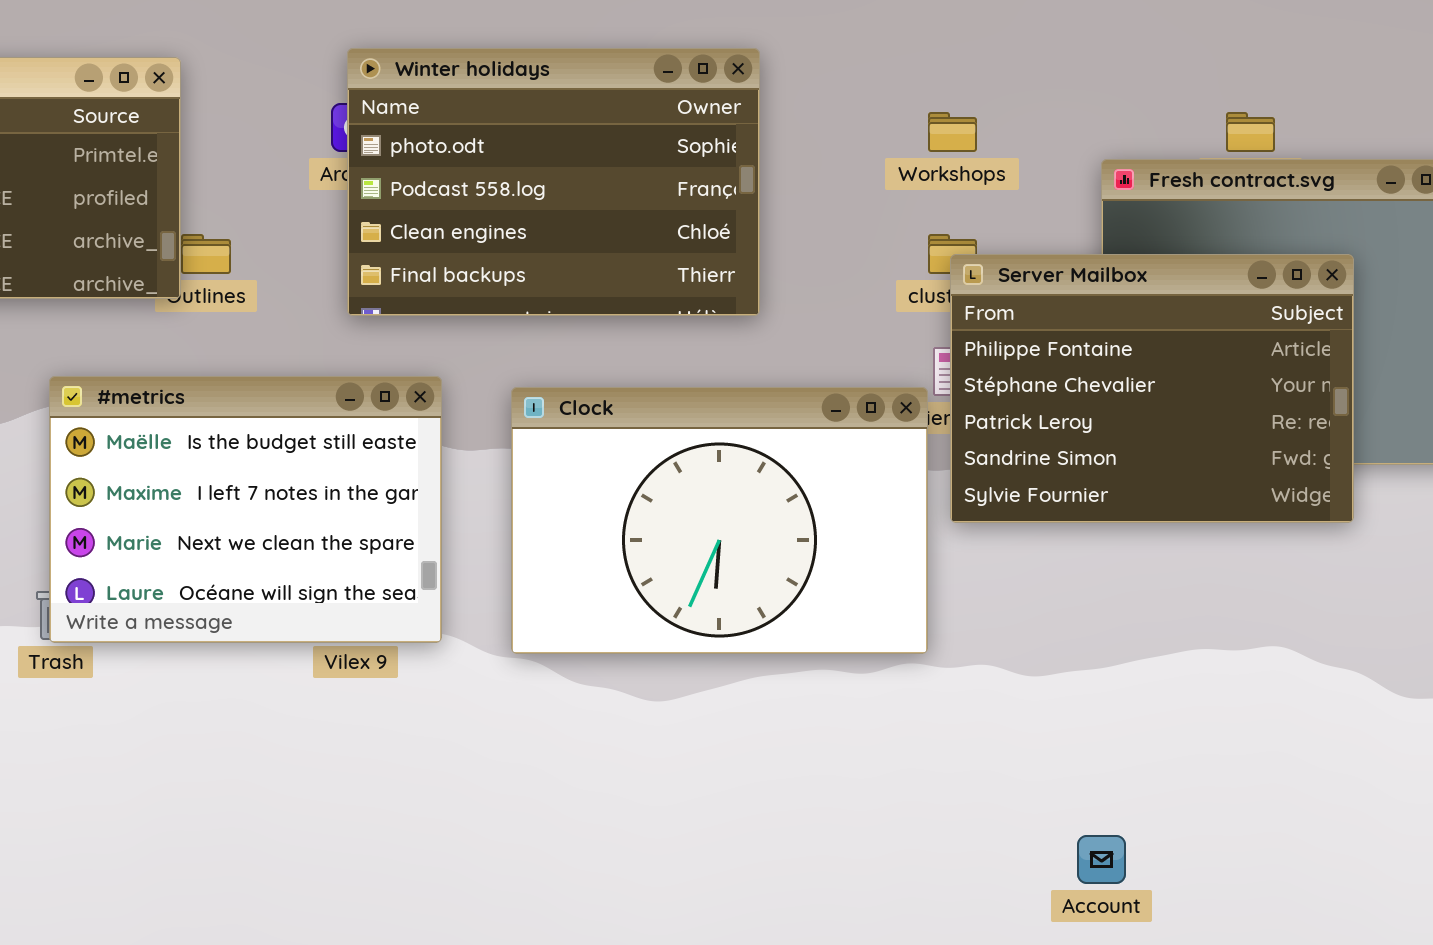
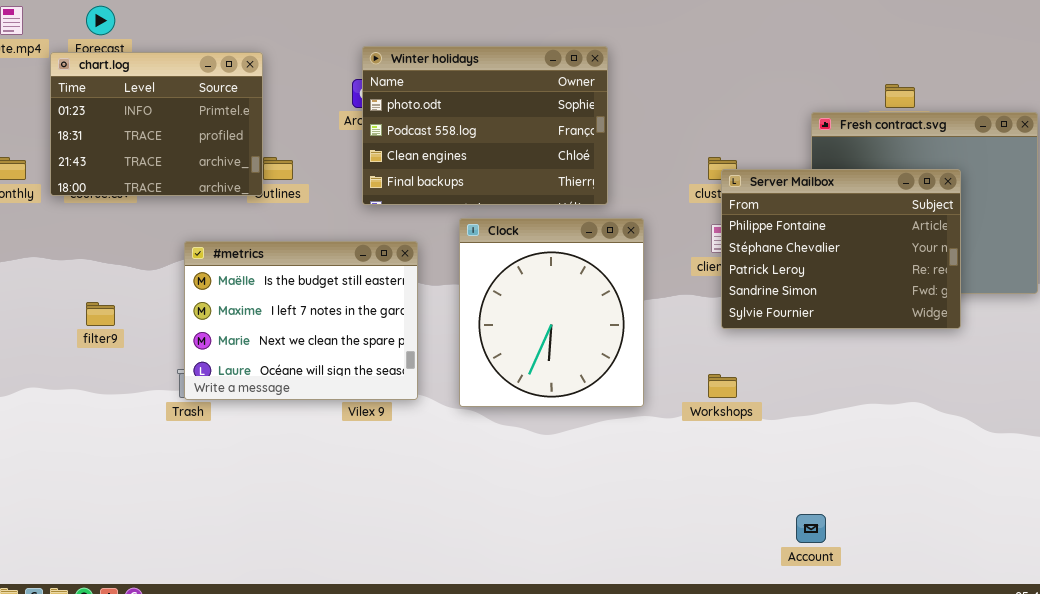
Workshops: [928,112,977,152] -> [708,374,737,398], moved
Clock: [511,387,928,654] -> [459,218,644,407], resized

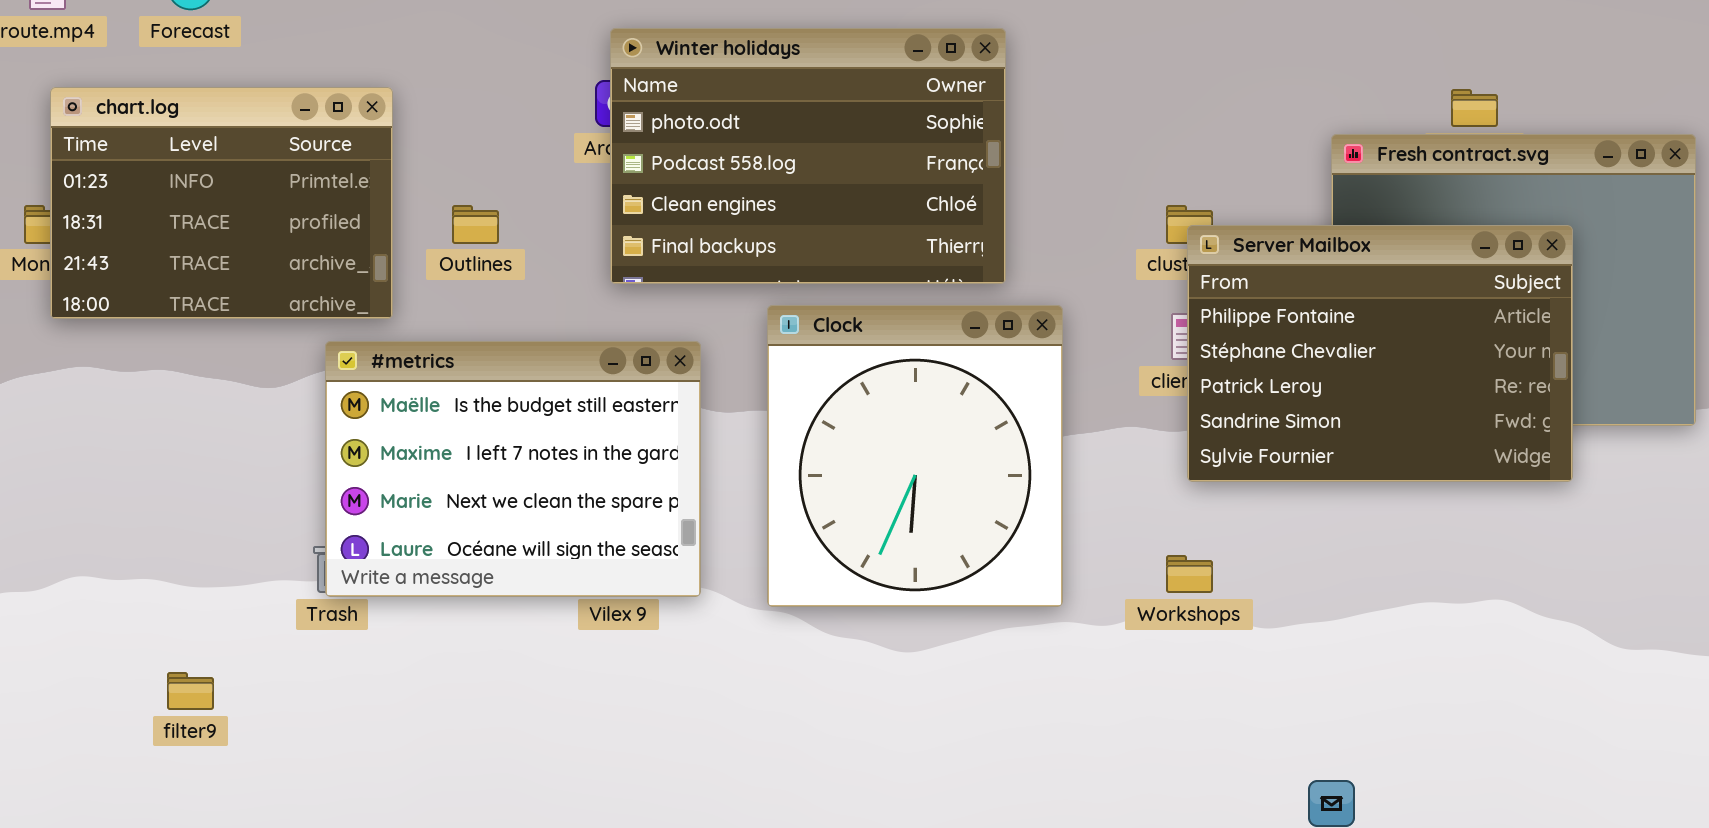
chart.log: [50,52,263,196] -> [50,87,393,319], moved
filter9: [86,302,115,326] -> [167,672,214,710], moved

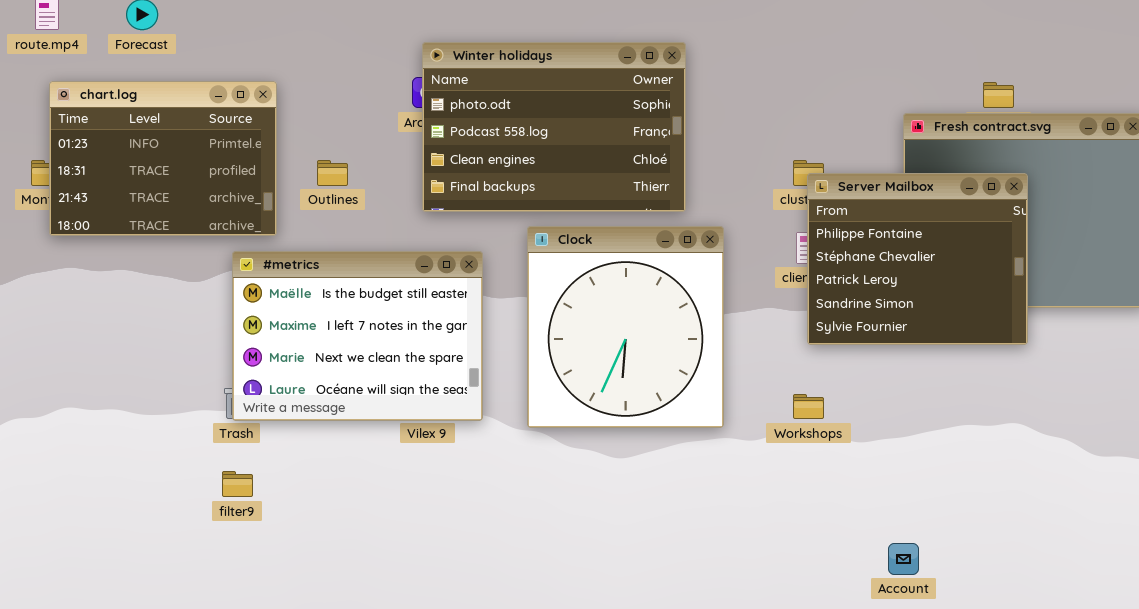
Server Mailbox: [1187,225,1573,482] -> [807,173,1028,345], resized
filter9: [167,672,214,710] -> [222,471,253,497], moved

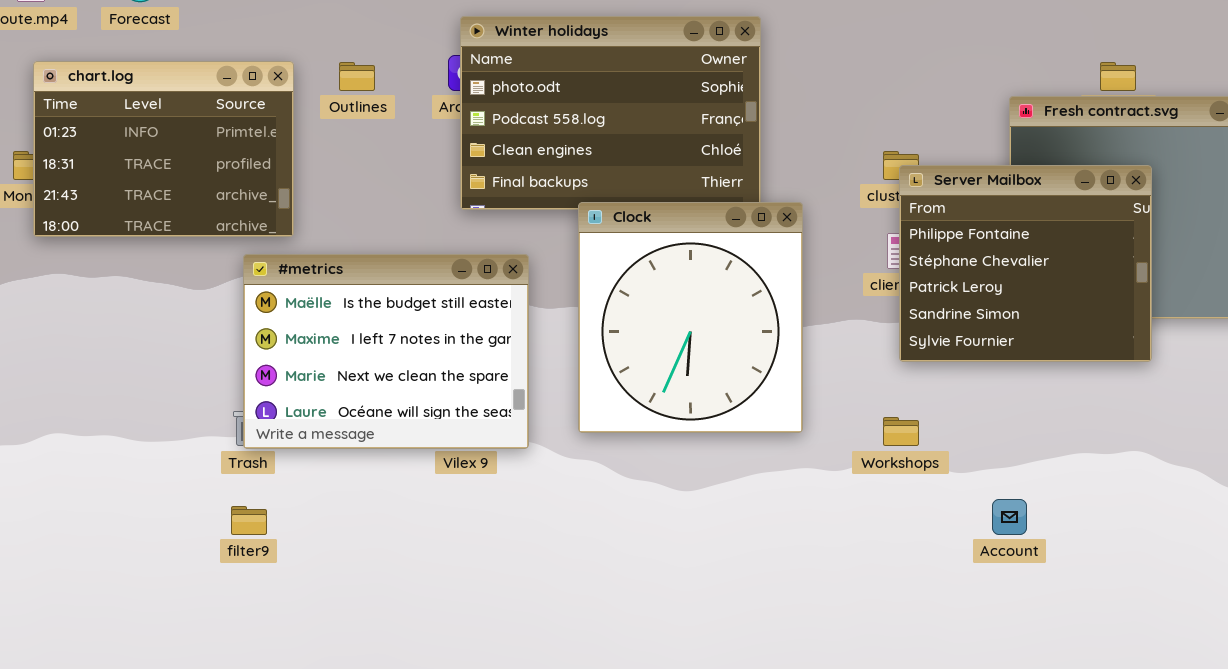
Outlines: [317,160,348,186] -> [339,62,375,91], moved
Clock: [527,226,724,428] -> [578,202,803,433], moved
Account: [888,543,919,575] -> [992,499,1027,535], moved

